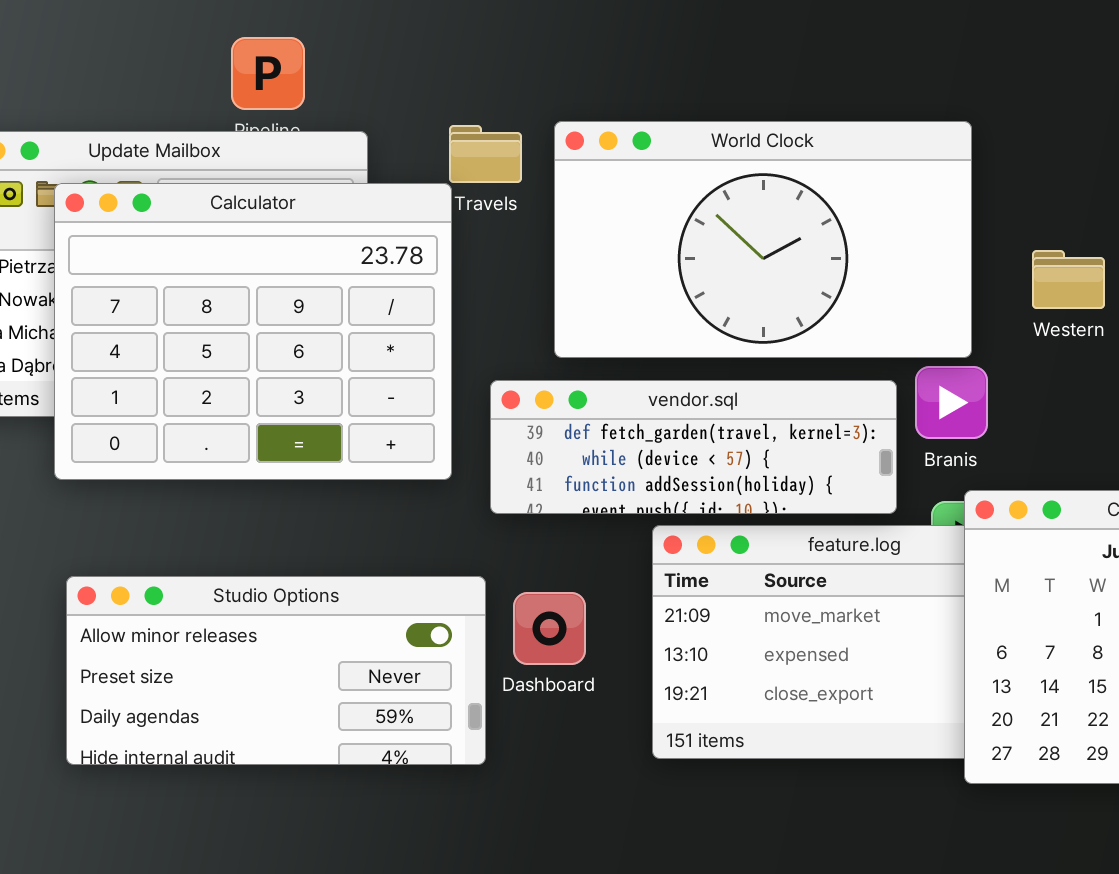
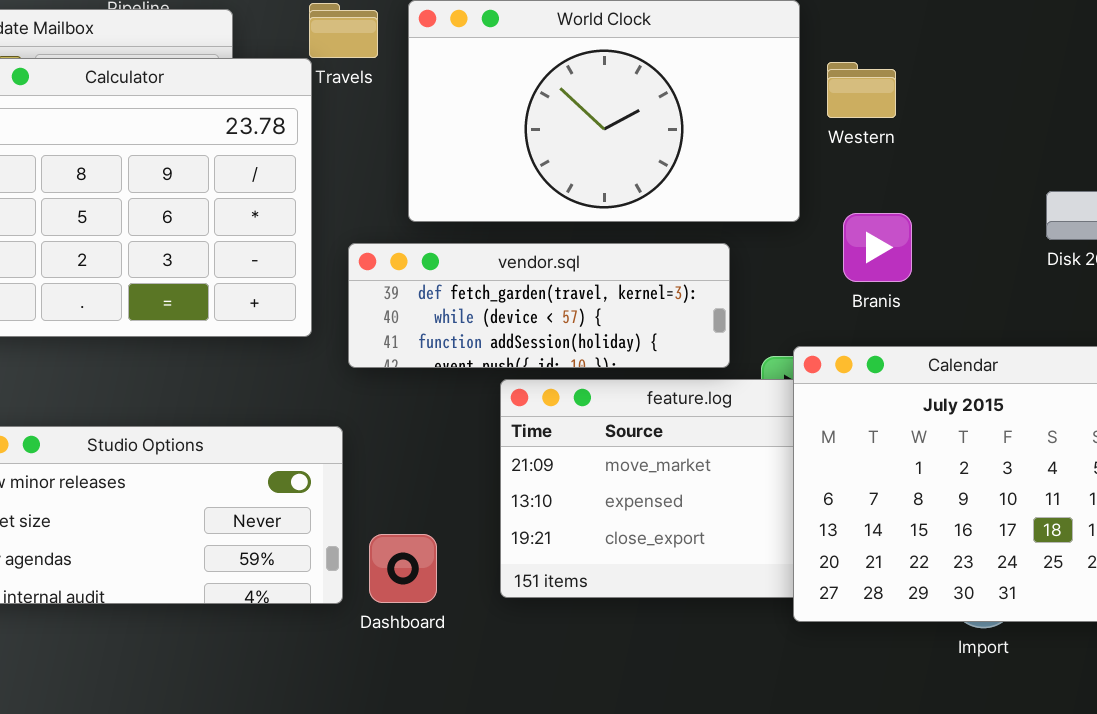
Western: [1032,250,1105,309] -> [827,62,896,118], moved
Branis: [915,366,988,439] -> [843,213,912,282], moved
Dashboard: [513,592,586,665] -> [369,534,437,603], moved

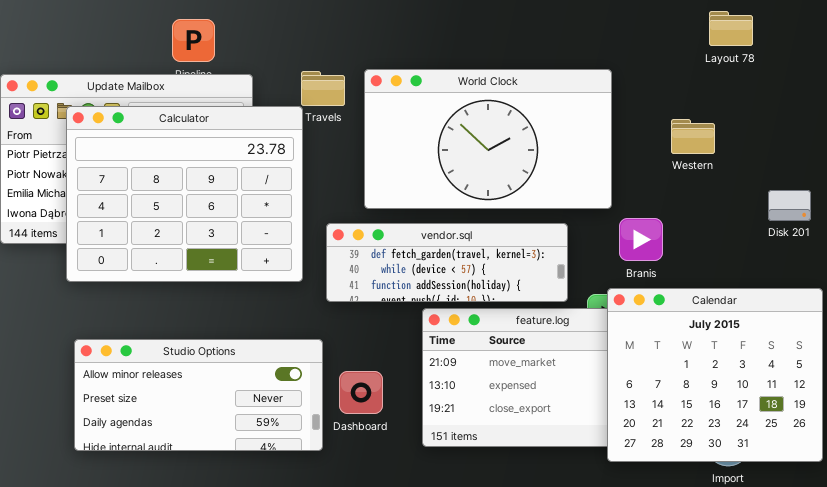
Western: [827,62,896,118] -> [671,119,715,154], moved
Branis: [843,213,912,282] -> [619,218,663,261], moved
Dashboard: [369,534,437,603] -> [339,371,383,414], moved

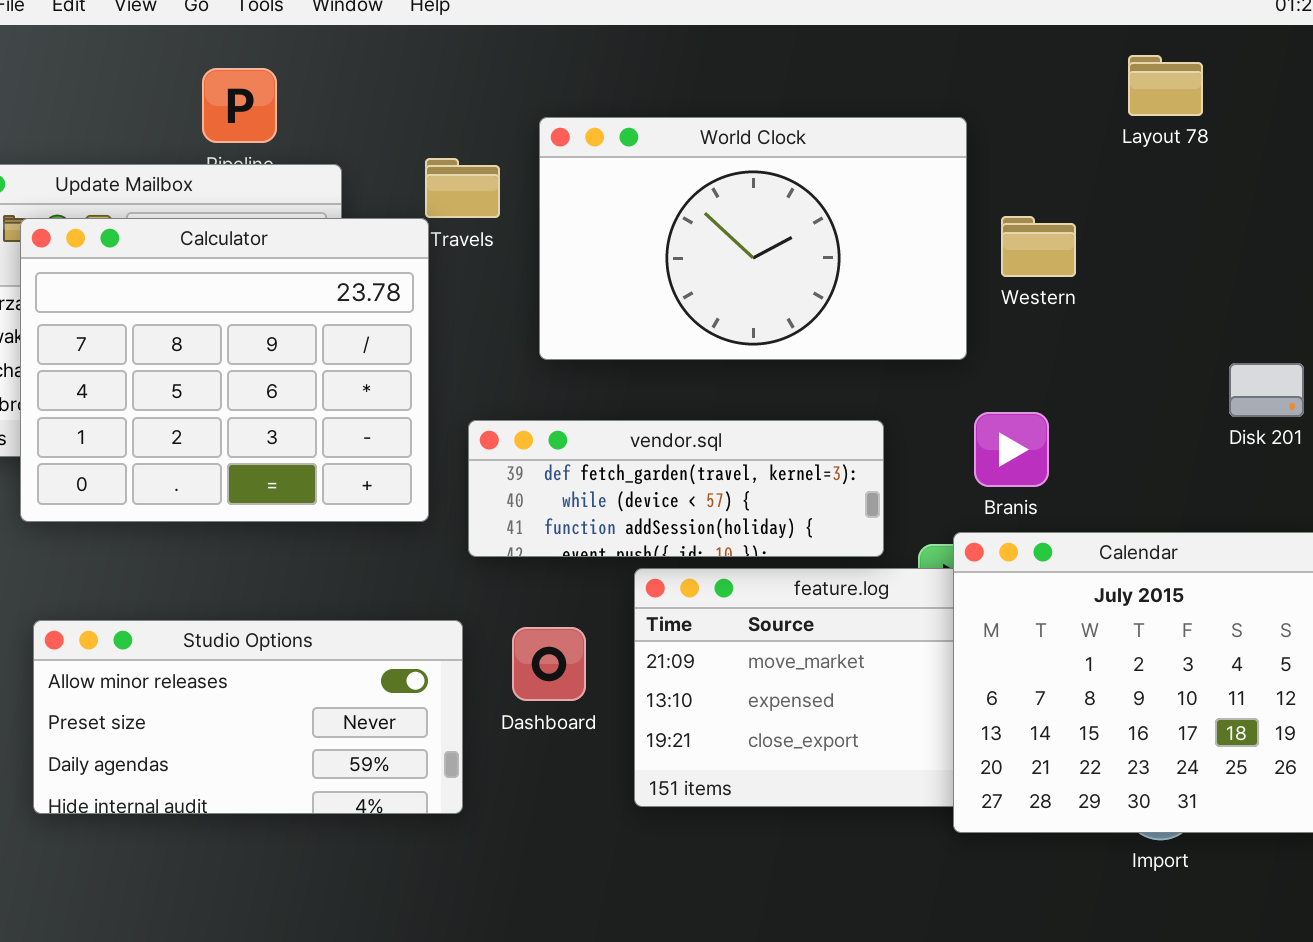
World Clock: [364,69,612,209] -> [539,117,967,360], moved
Western: [671,119,715,154] -> [1001,216,1076,277], moved
Dashboard: [339,371,383,414] -> [512,627,586,701], moved

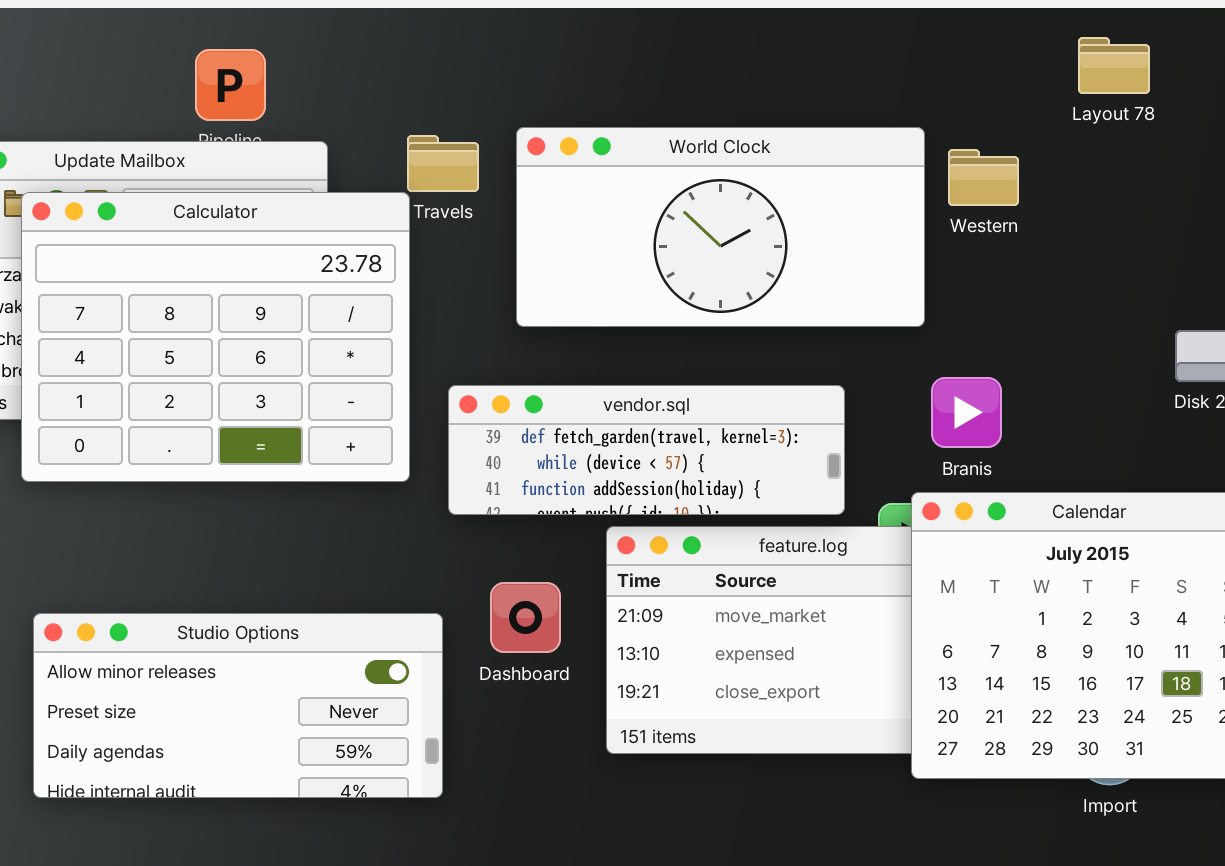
World Clock: [539,117,967,360] -> [516,127,925,327], resized
Western: [1001,216,1076,277] -> [948,149,1019,206], moved
Studio Options: [33,620,463,814] -> [33,613,443,798], moved

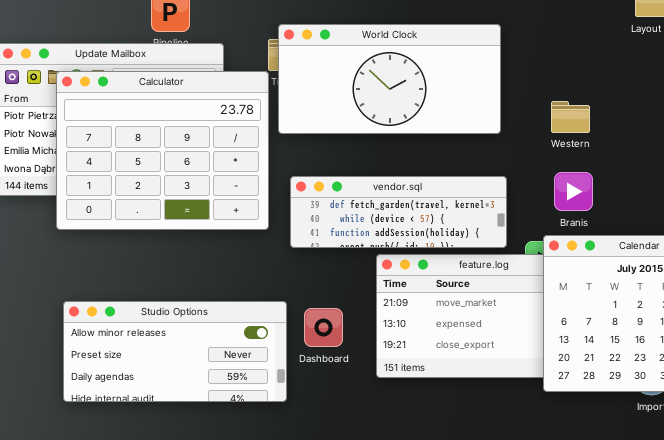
World Clock: [516,127,925,327] -> [278,24,501,134], moved
Western: [948,149,1019,206] -> [551,101,590,133], moved
Dashboard: [490,582,561,653] -> [304,308,343,347], moved

